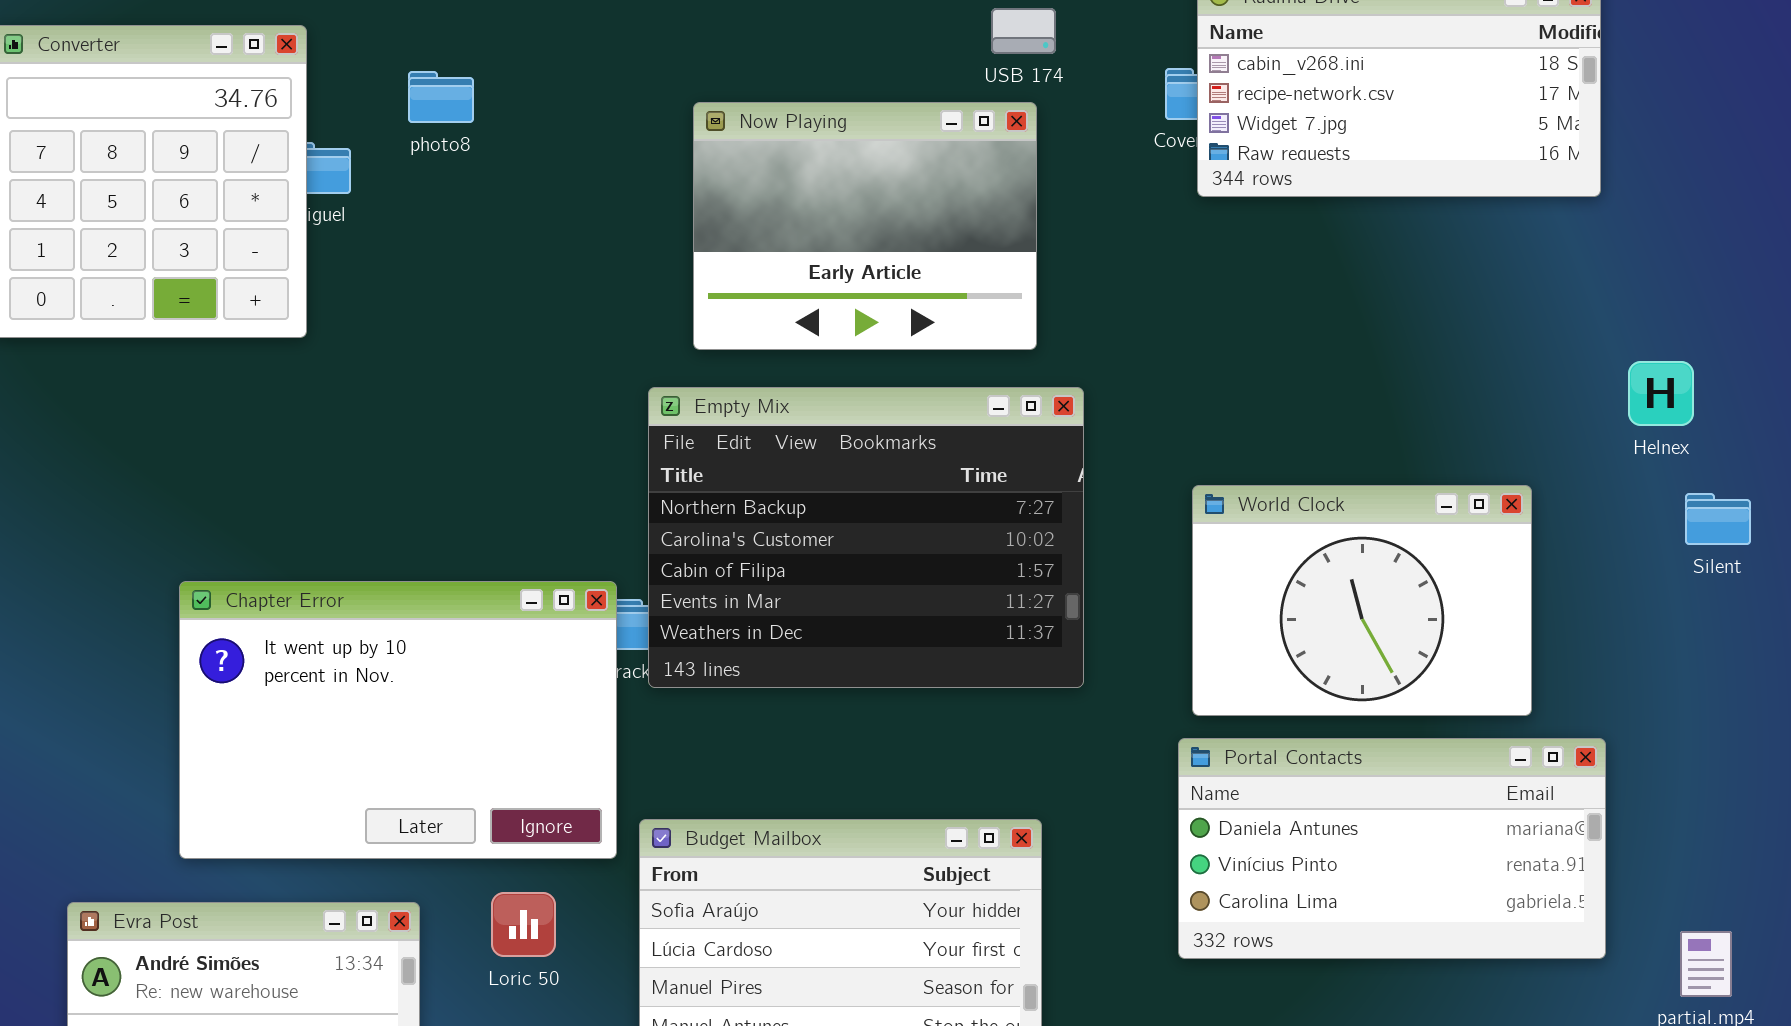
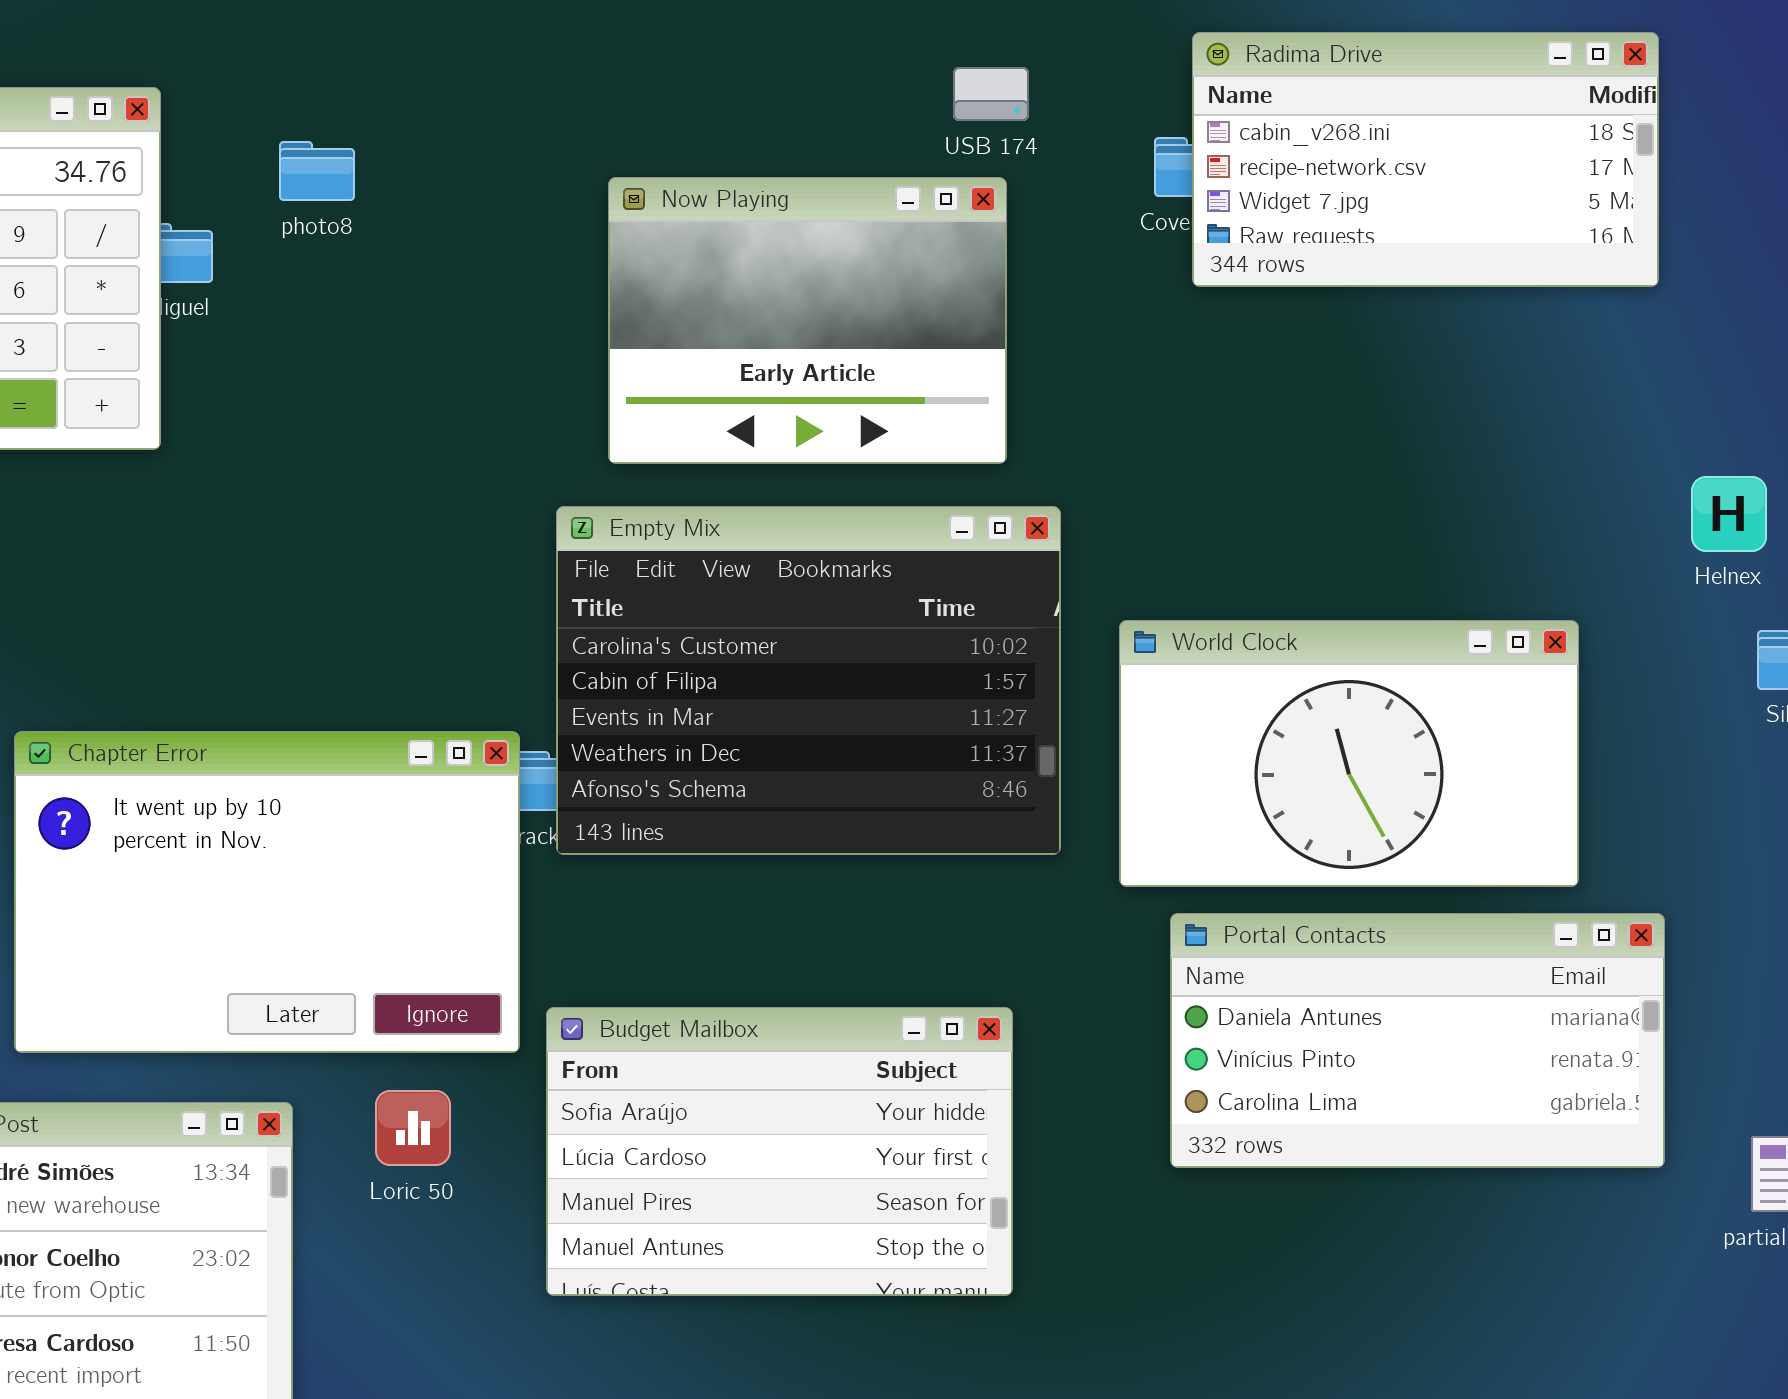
Empty Mix: [648,387,1084,688] -> [556,506,1061,855], scrolled down 1 row
World Clock: [1192,485,1532,716] -> [1119,620,1579,887], resized

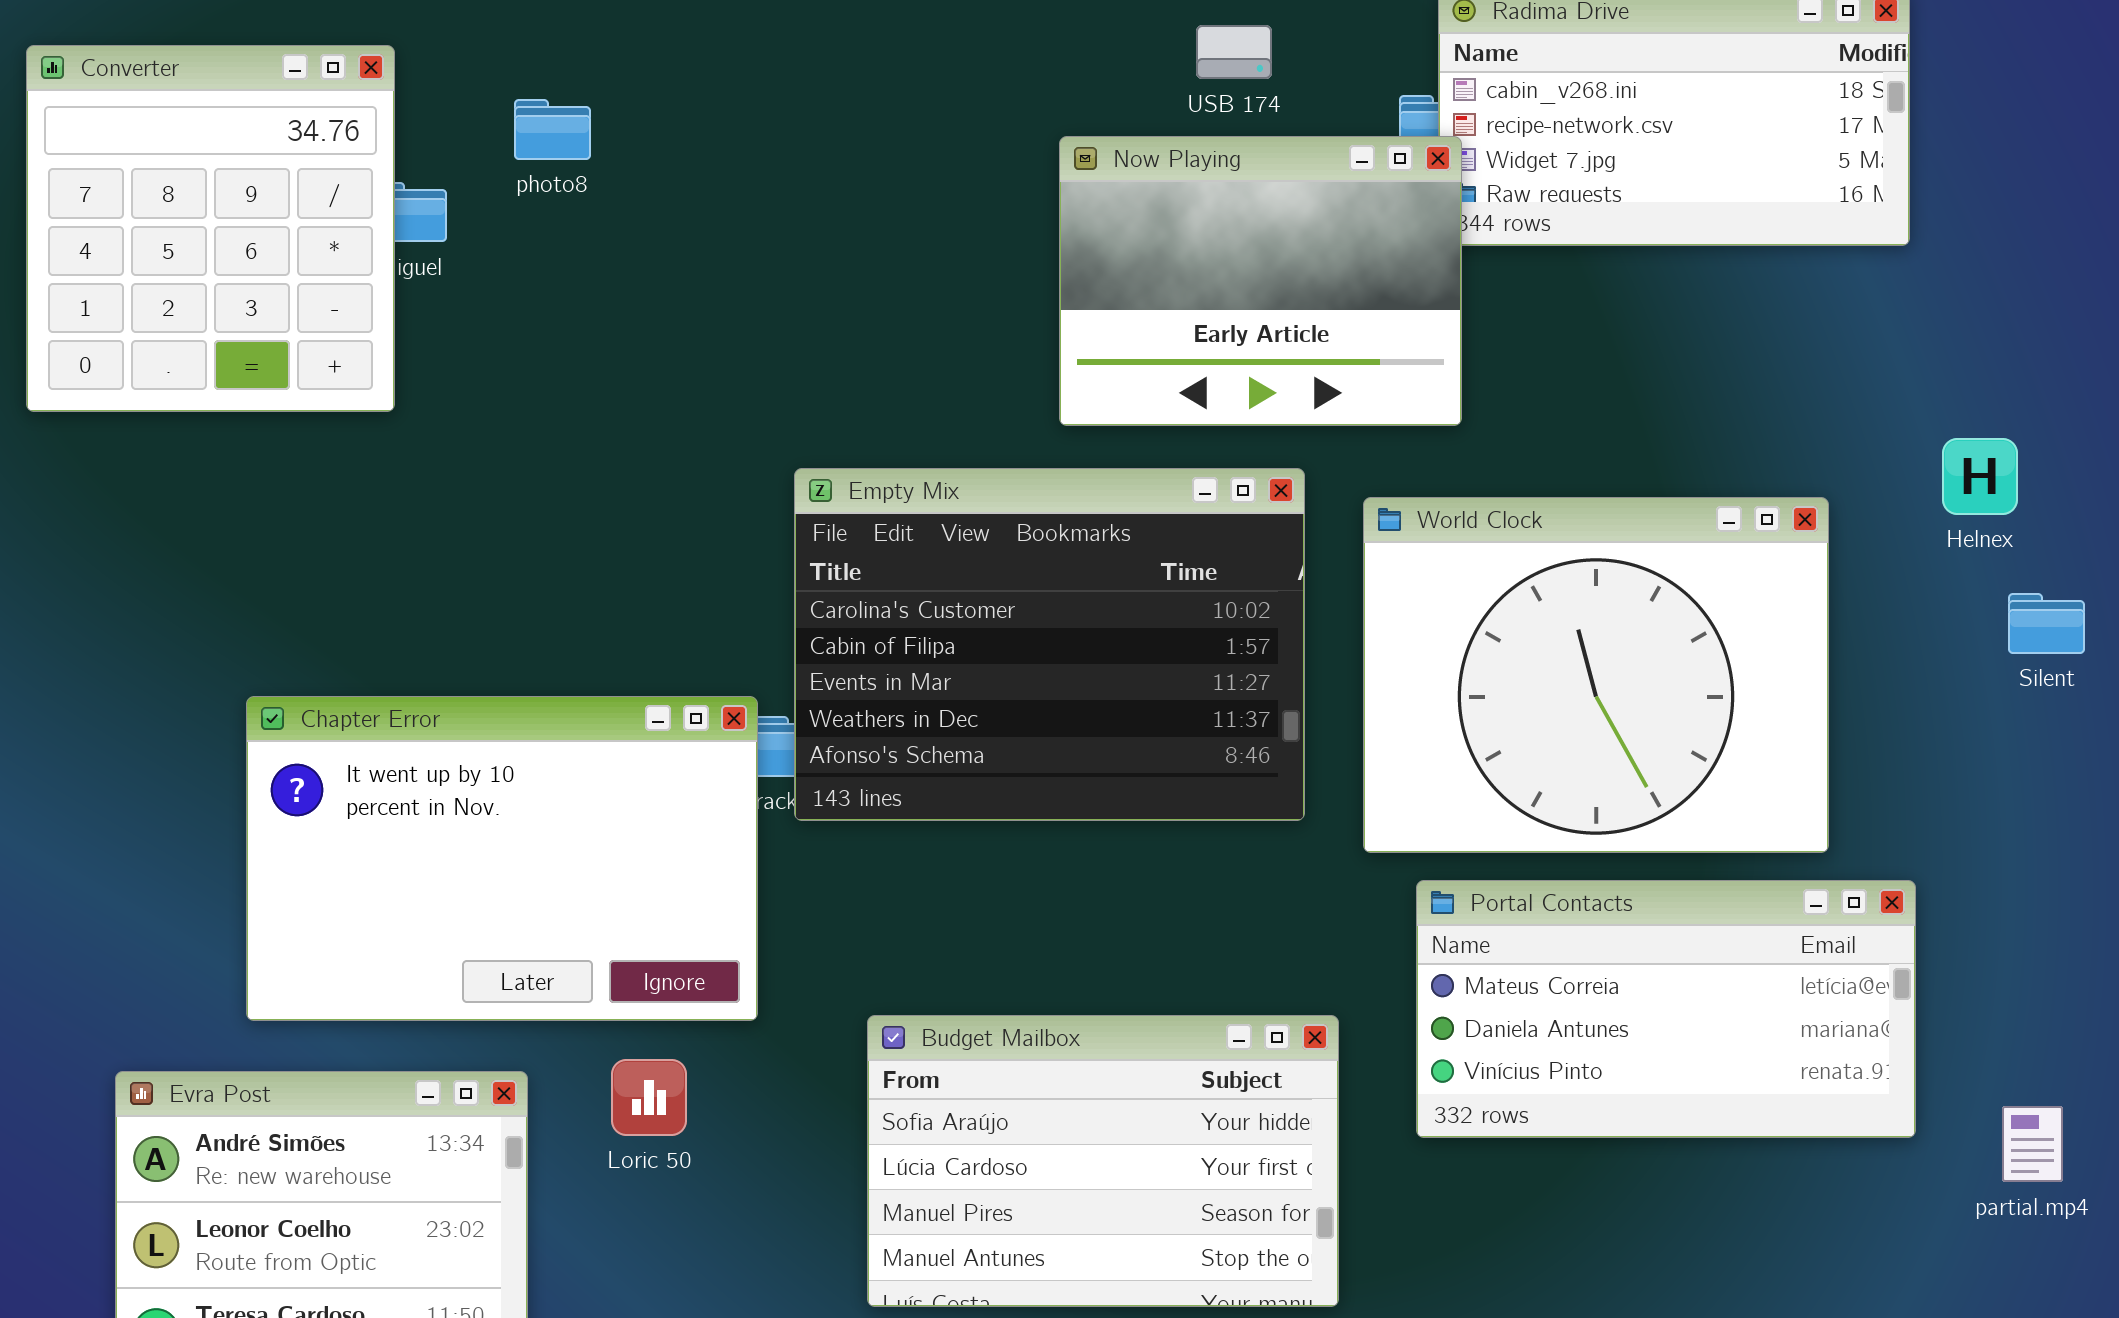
Now Playing: [608,177,1007,464] -> [1059,136,1462,426], moved
World Clock: [1119,620,1579,887] -> [1363,497,1829,853], resized
Portal Contacts: [1170,913,1665,1168] -> [1416,880,1916,1138], scrolled up 1 row
Budget Mailbox: [546,1007,1013,1296] -> [867,1015,1339,1307], moved

